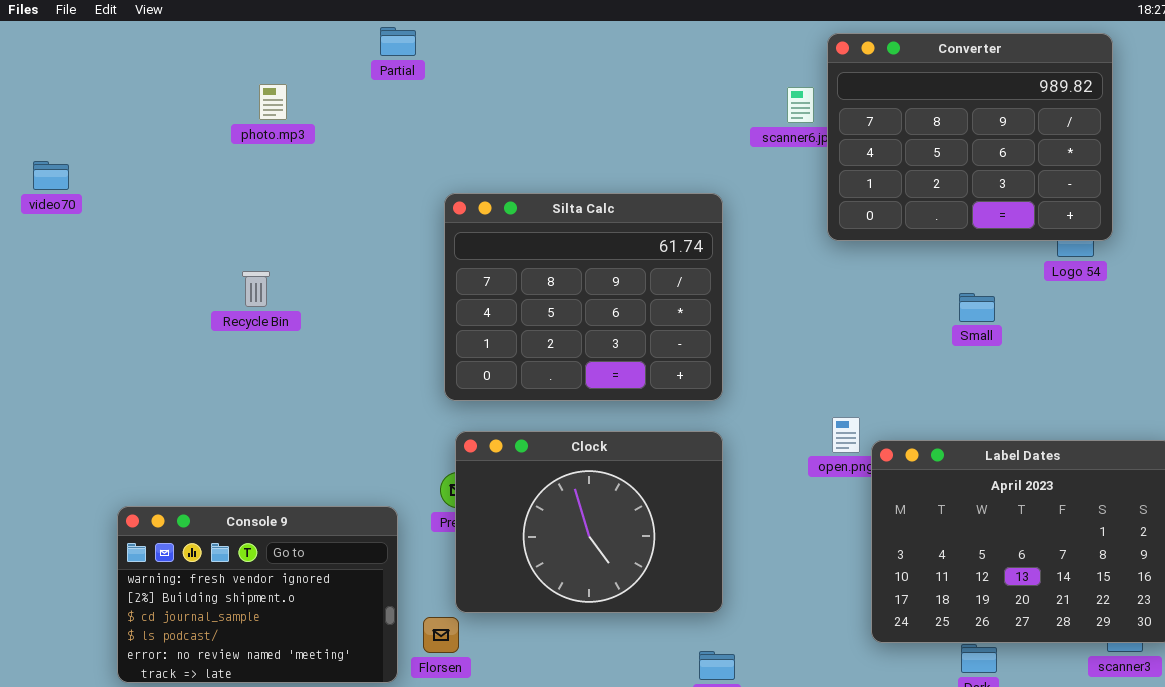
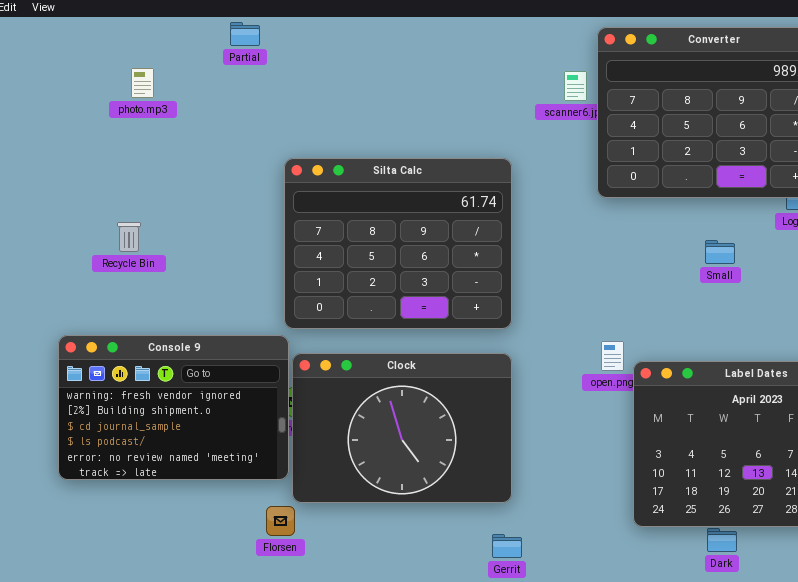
Console 9: [117,506,398,683] -> [58,335,289,480], moved

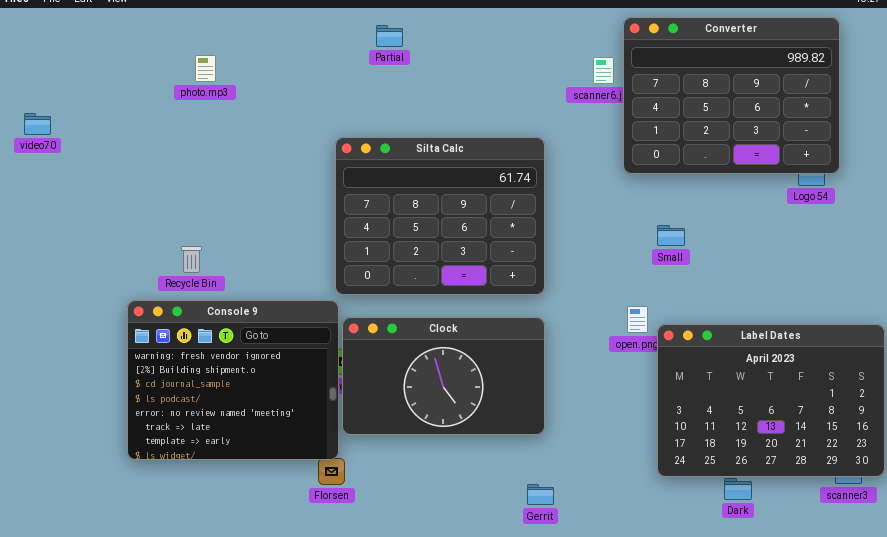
Partial: [230,22,260,46] -> [376,25,403,47], moved
Recycle Bin: [117,222,141,252] -> [181,246,202,273], moved
Small: [705,240,735,264] -> [657,225,685,246], moved
Console 9: [58,335,289,480] -> [127,300,339,460], resized
Clock: [292,353,512,503] -> [342,317,545,435], resized

